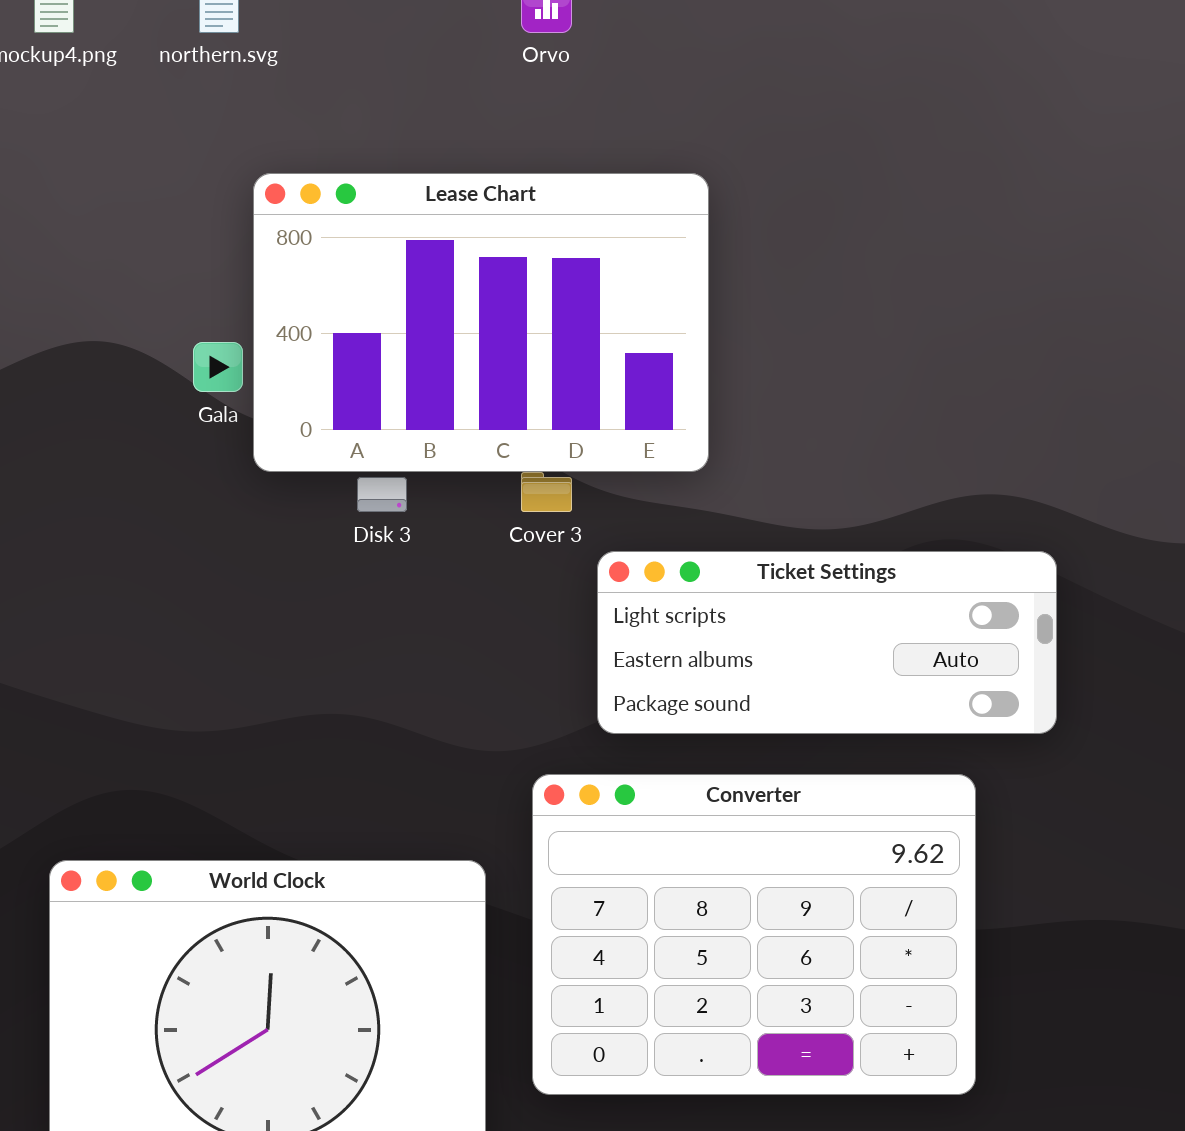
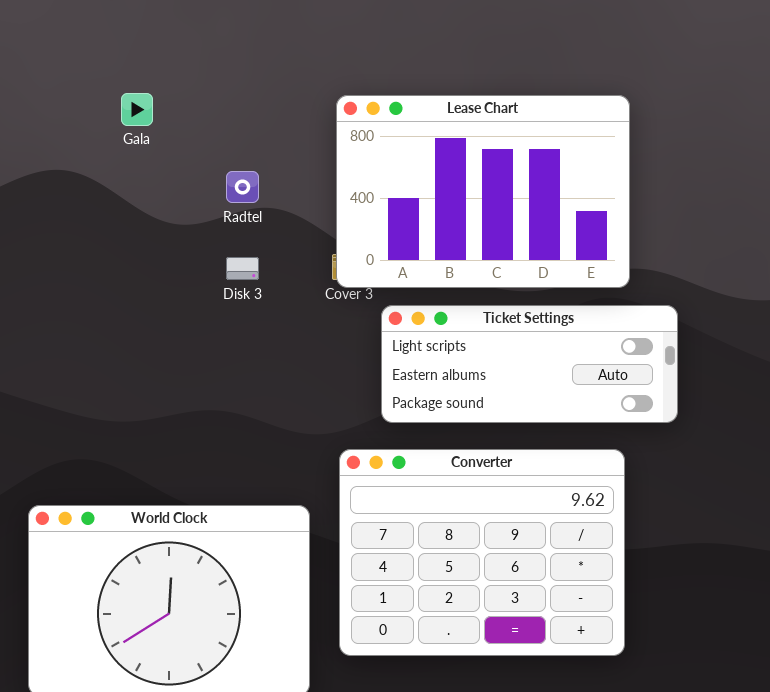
Lease Chart: [253,173,709,472] -> [336,95,630,288], moved
Gala: [193,342,243,392] -> [121,93,153,126], moved

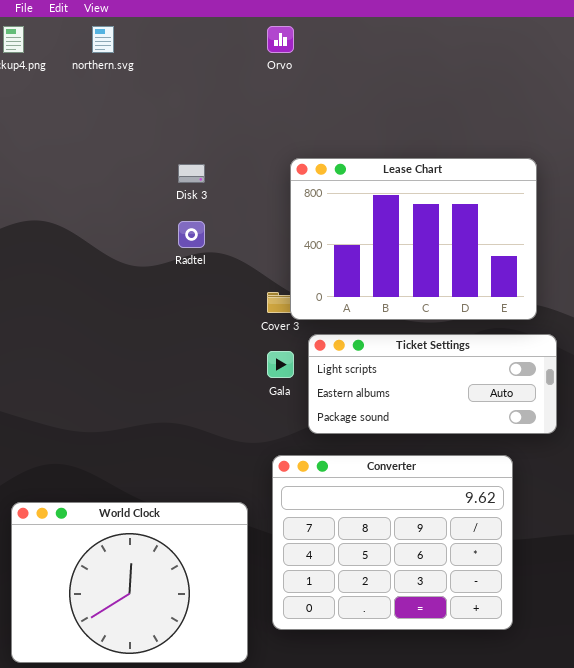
Gala: [121,93,153,126] -> [267,351,294,378], moved
Lease Chart: [336,95,630,288] -> [290,158,537,320], moved
Disk 3: [226,257,259,280] -> [178,164,205,183], moved

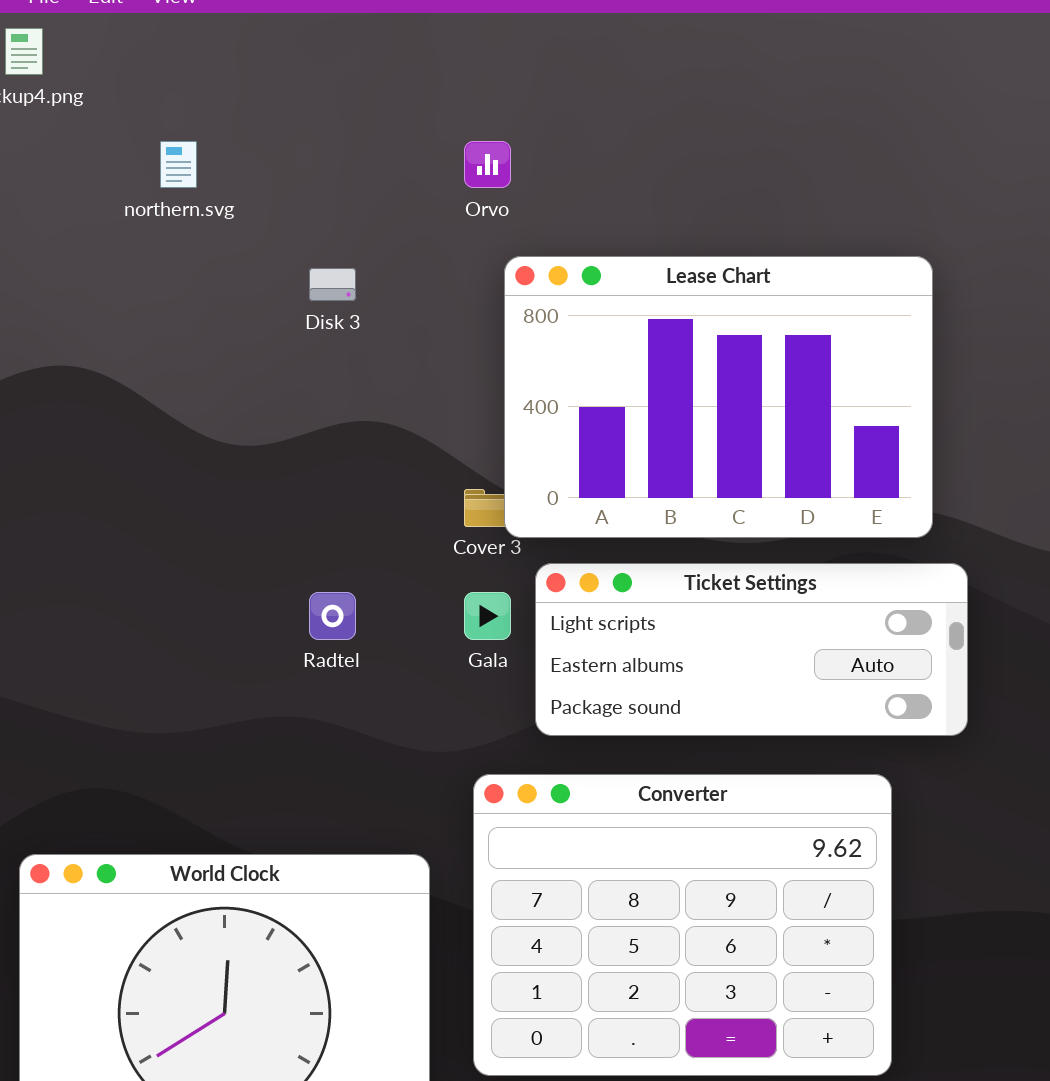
northern.svg: [92,26,114,53] -> [160,141,197,188], moved
Orvo: [267,26,294,53] -> [464,141,511,188], moved
Radtel: [178,221,205,248] -> [309,592,356,640], moved

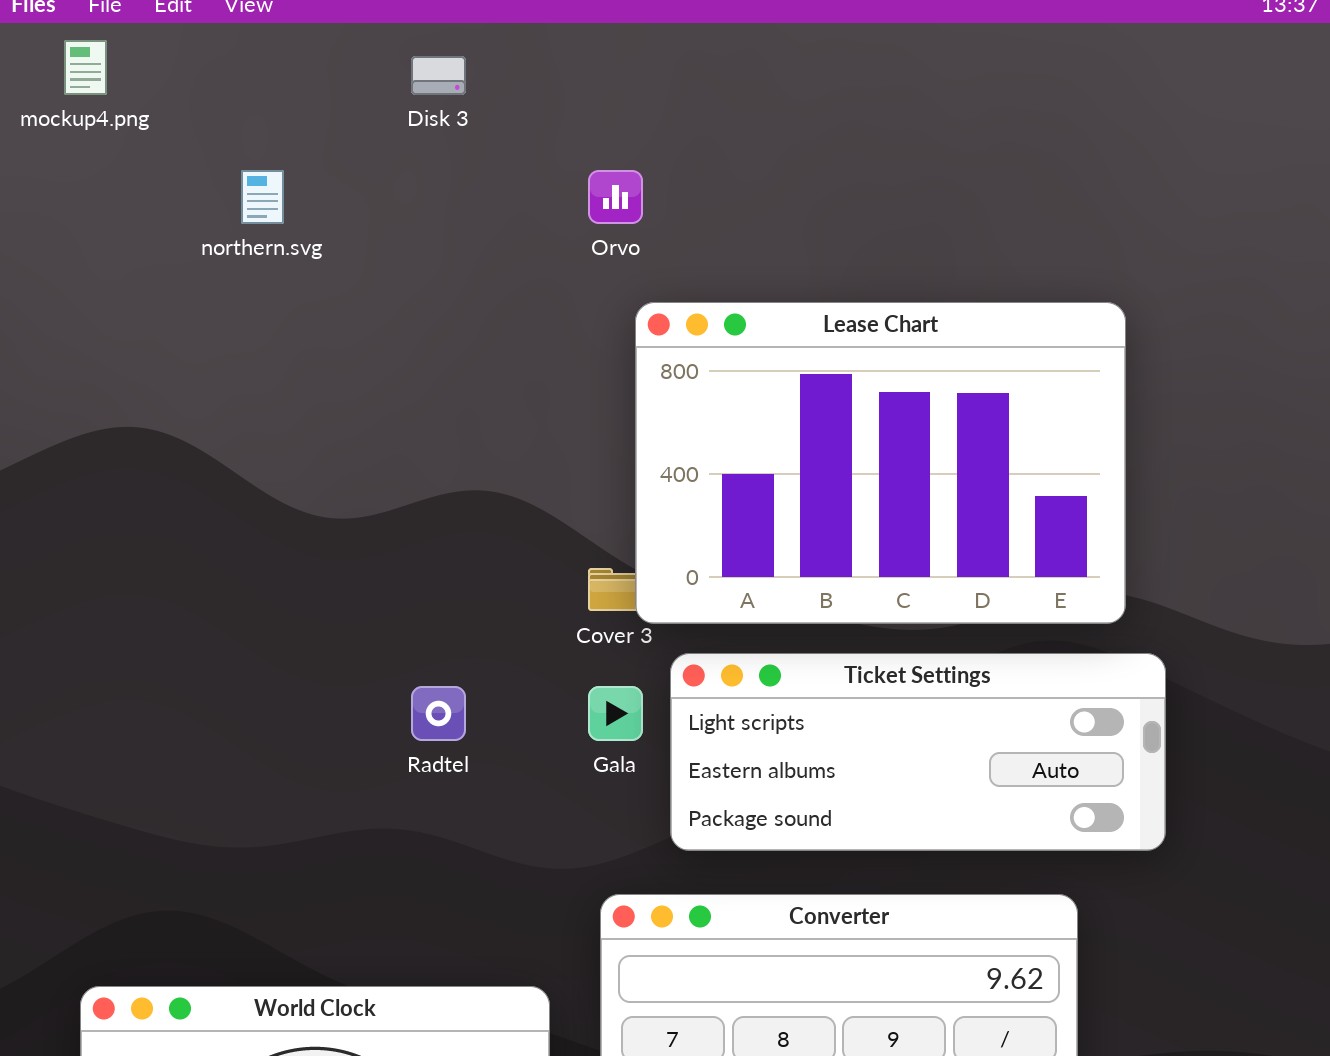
Disk 3: [309,268,356,301] -> [411,56,466,95], moved

